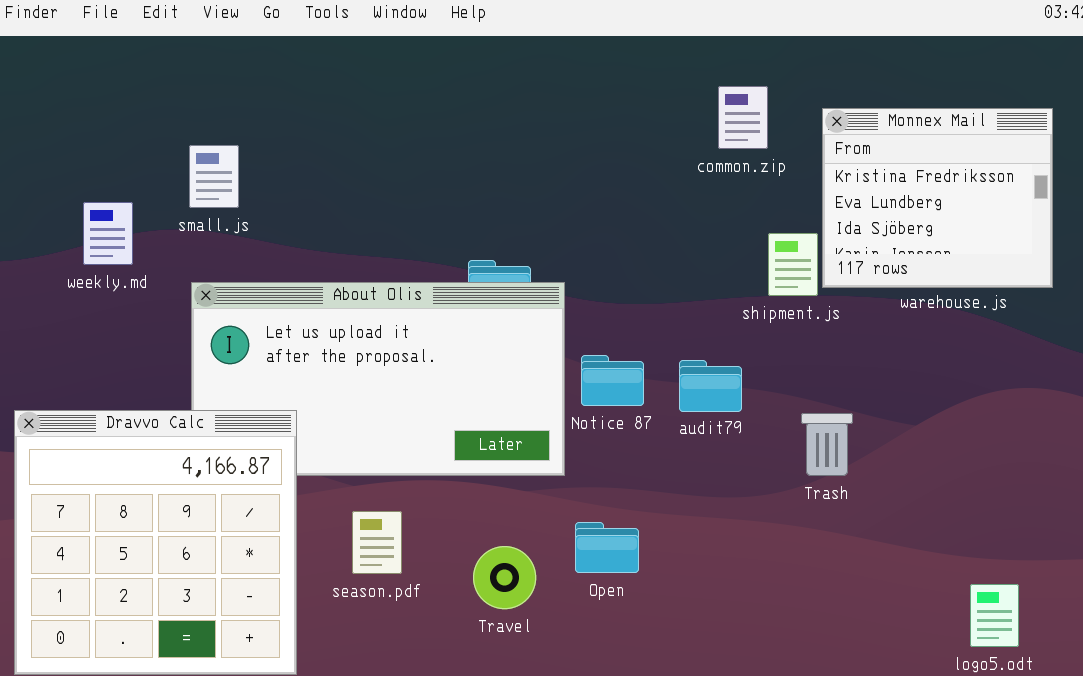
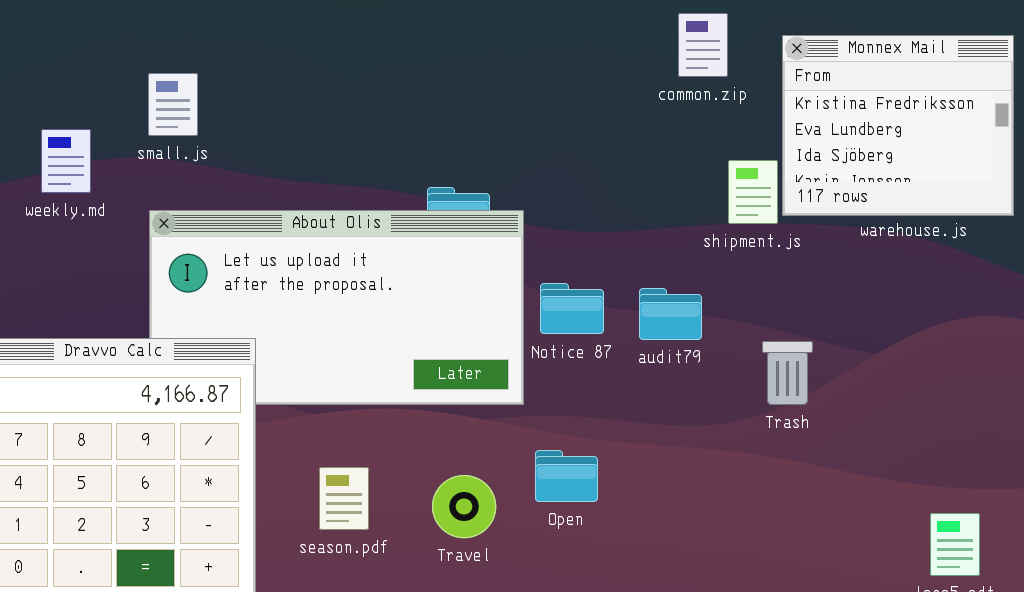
season.pdf: [352,511,402,574] -> [319,467,369,530], moved

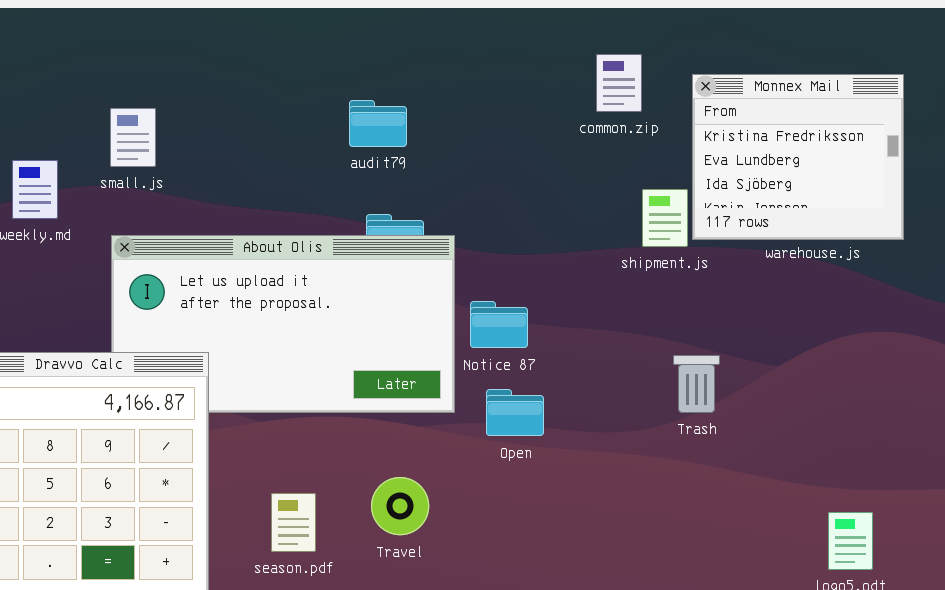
audit79: [639,288,702,340] -> [349,100,407,147], moved
Open: [535,450,598,502] -> [486,389,544,436], moved
season.pdf: [319,467,369,530] -> [271,493,316,552], moved

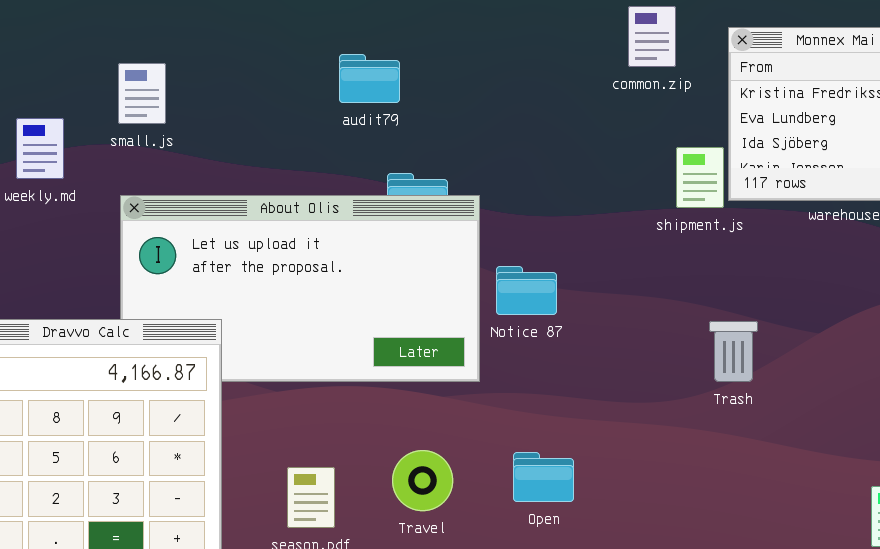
audit79: [349,100,407,147] -> [339,54,400,103], moved
Open: [486,389,544,436] -> [513,452,574,502], moved

